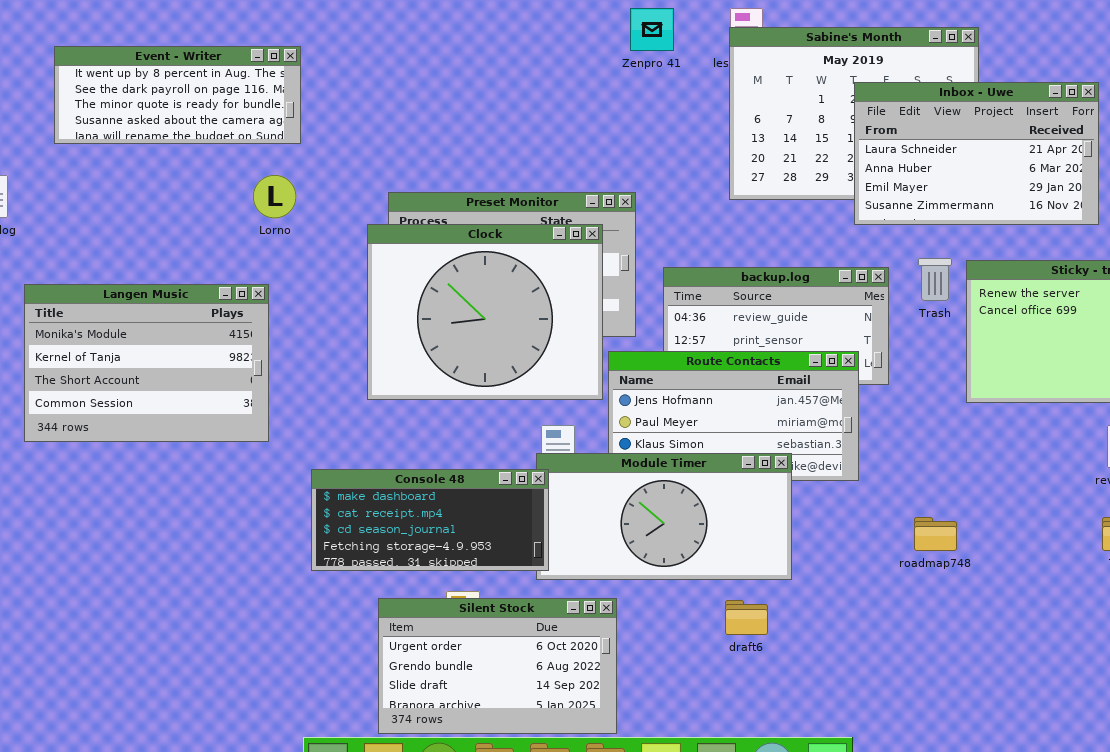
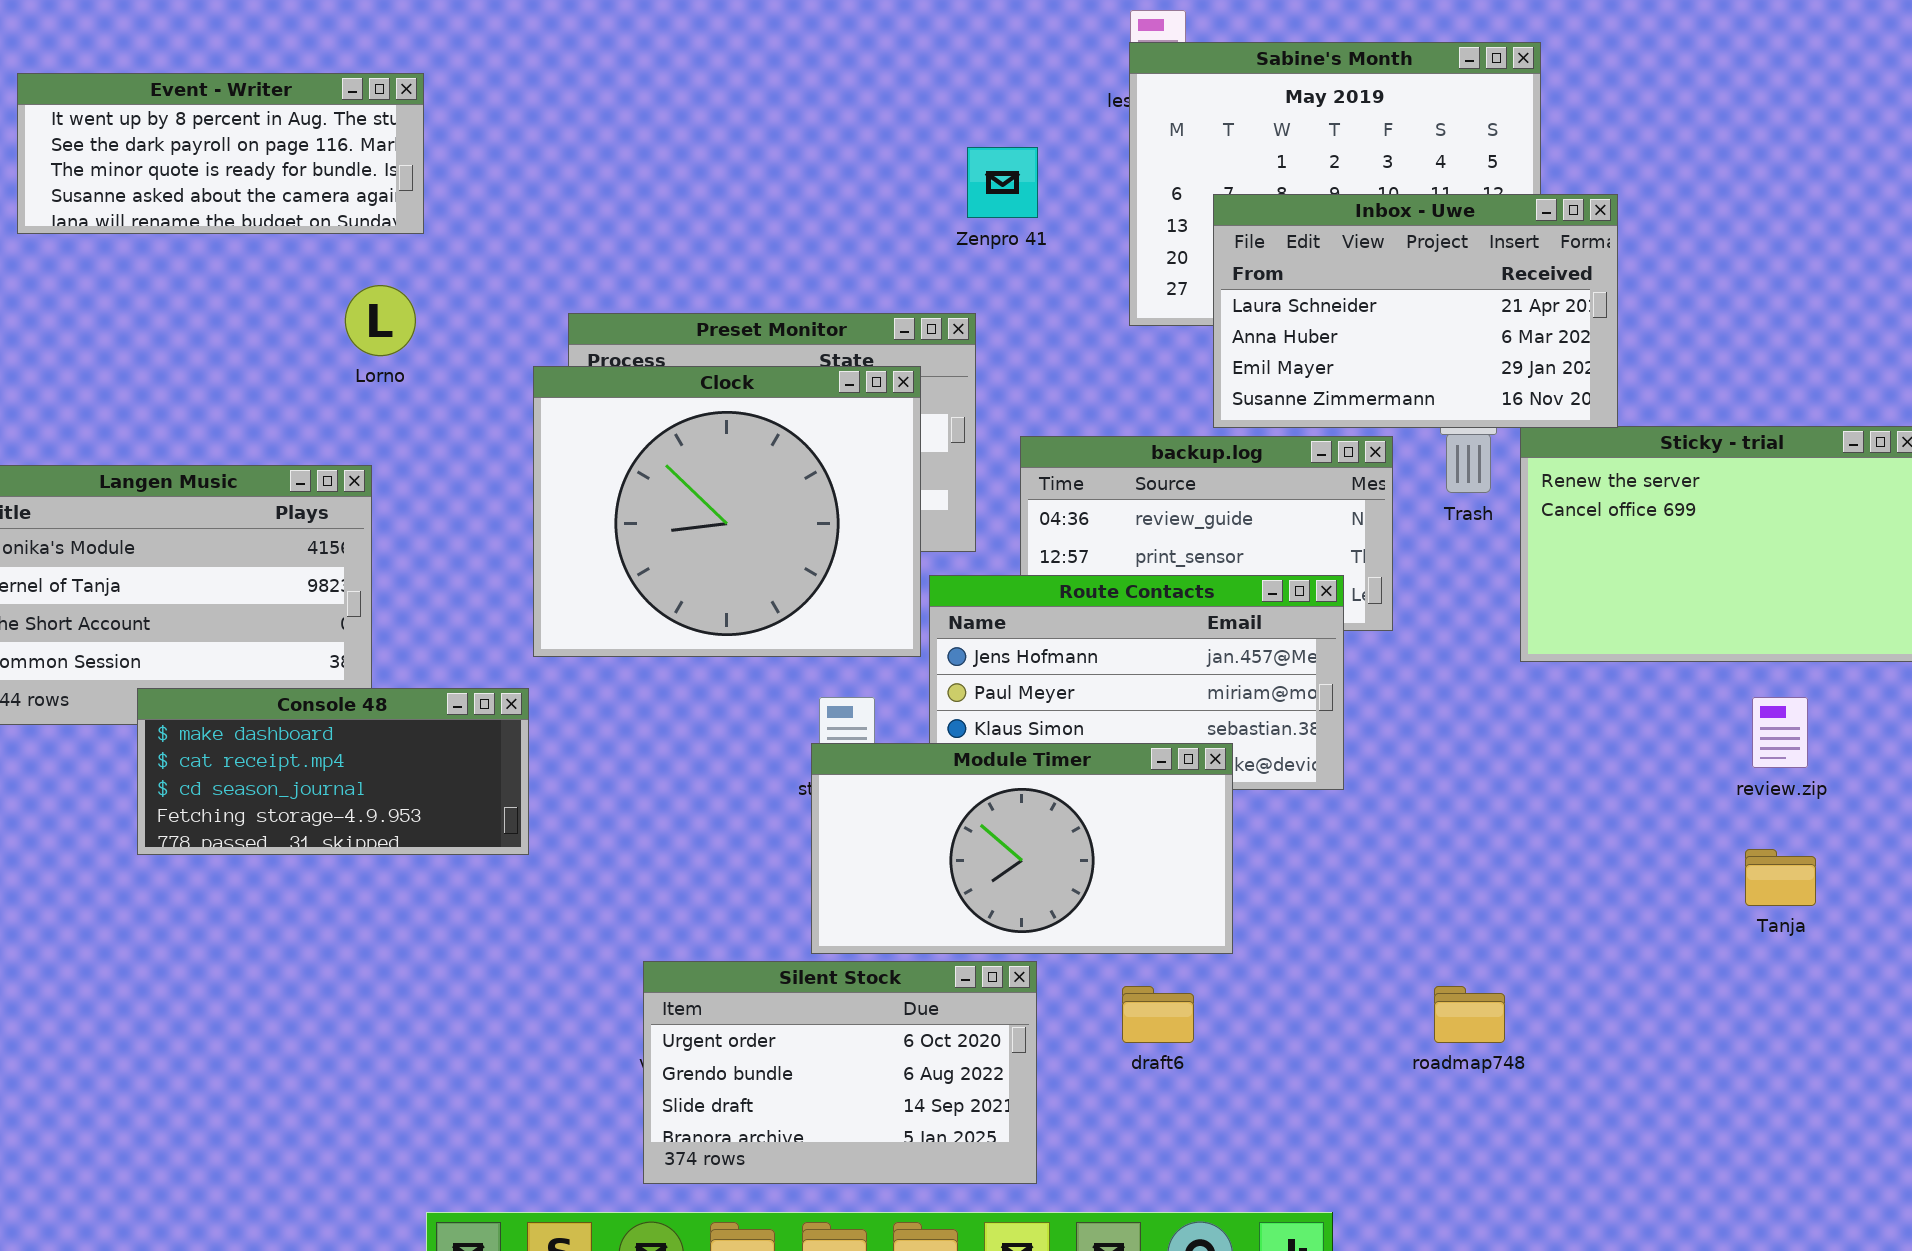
Zenpro 41: [630,8,674,51] -> [967,147,1038,218], moved
Inbox - Uwe: [854,82,1099,225] -> [1213,194,1618,428], moved
Console 48: [311,469,549,571] -> [137,688,529,855], moved
roadmap748: [914,517,957,551] -> [1434,986,1505,1043], moved
Silent Stock: [378,598,617,734] -> [643,961,1037,1184], moved

